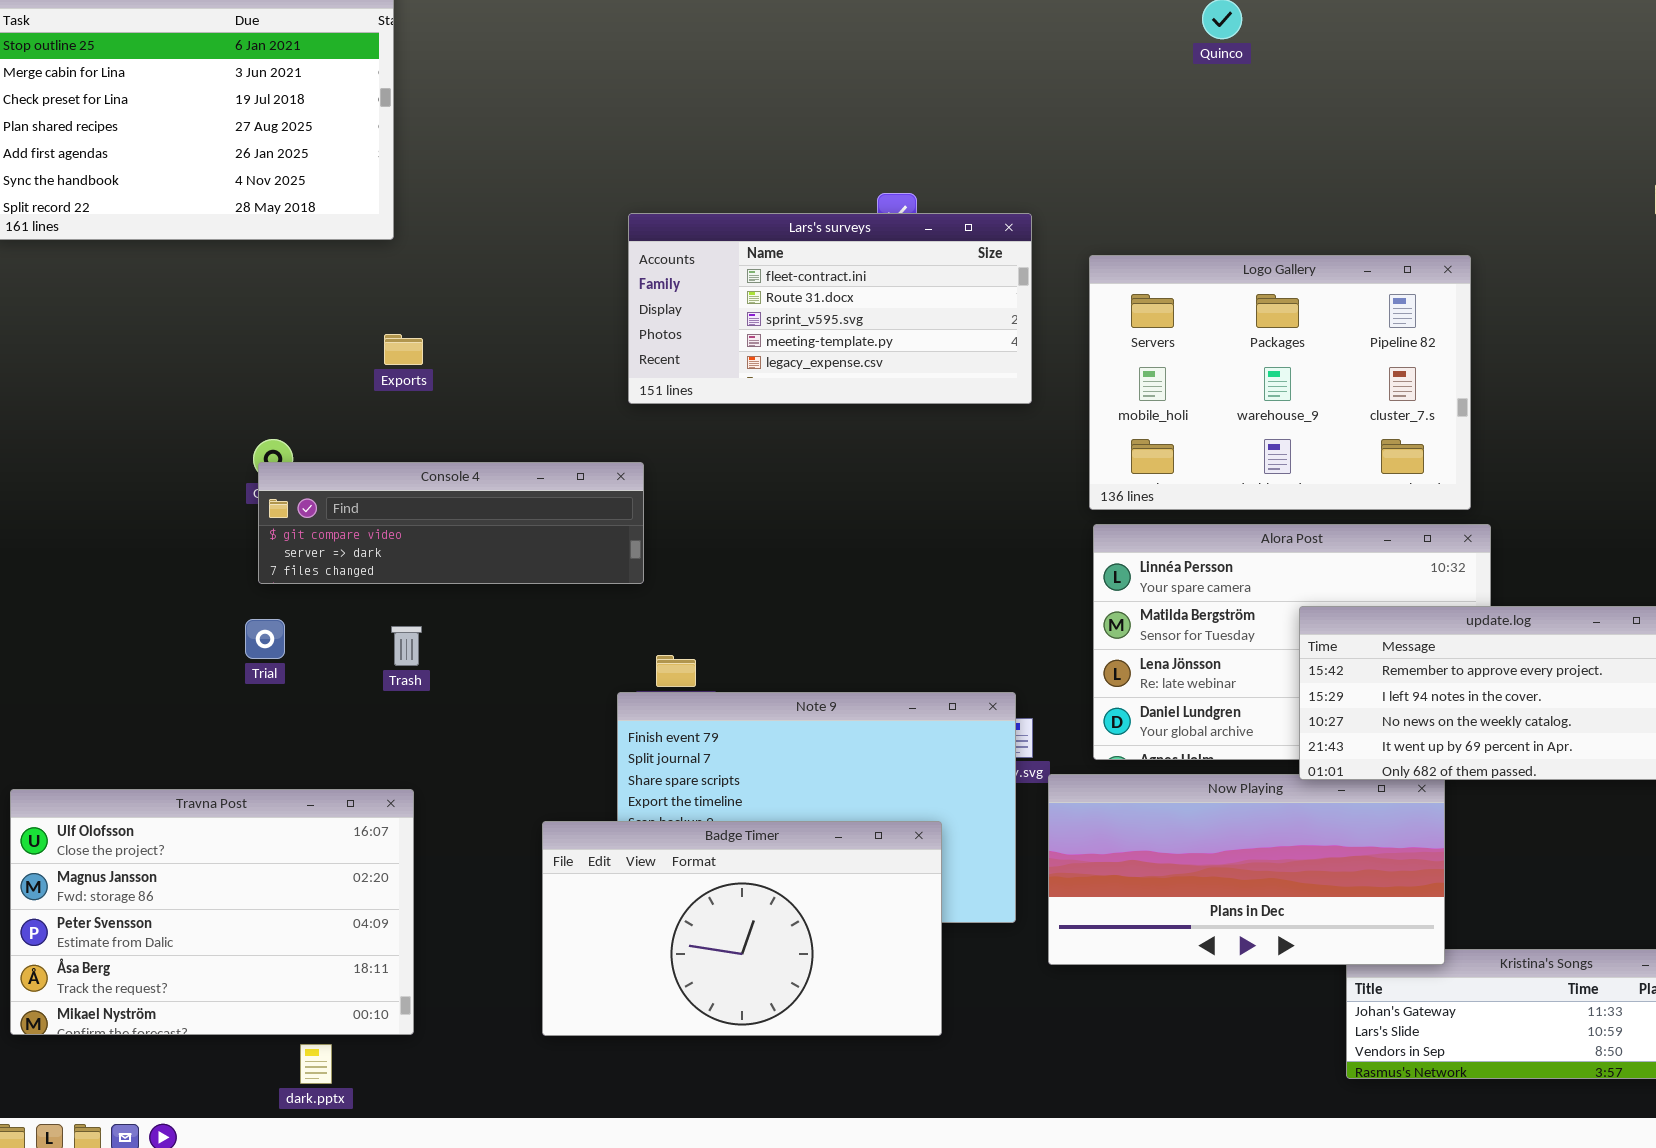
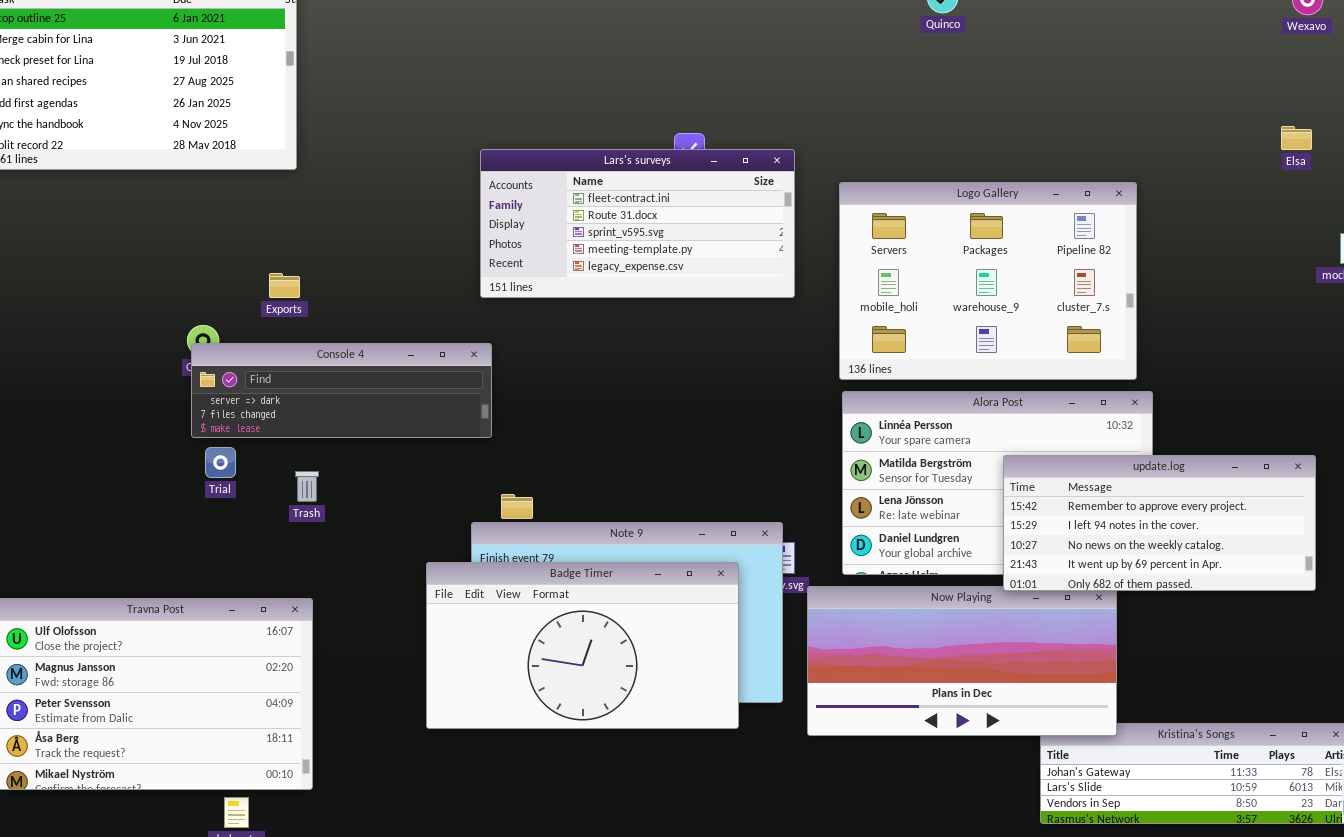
Exports: [384,334,423,365] -> [269,273,300,298], moved
Console 4: [258,462,644,584] -> [191,343,492,438], scrolled down 1 row
Trial: [245,619,285,659] -> [205,447,236,478], moved
Badge Timer: [542,821,942,1036] -> [426,562,739,729], moved

